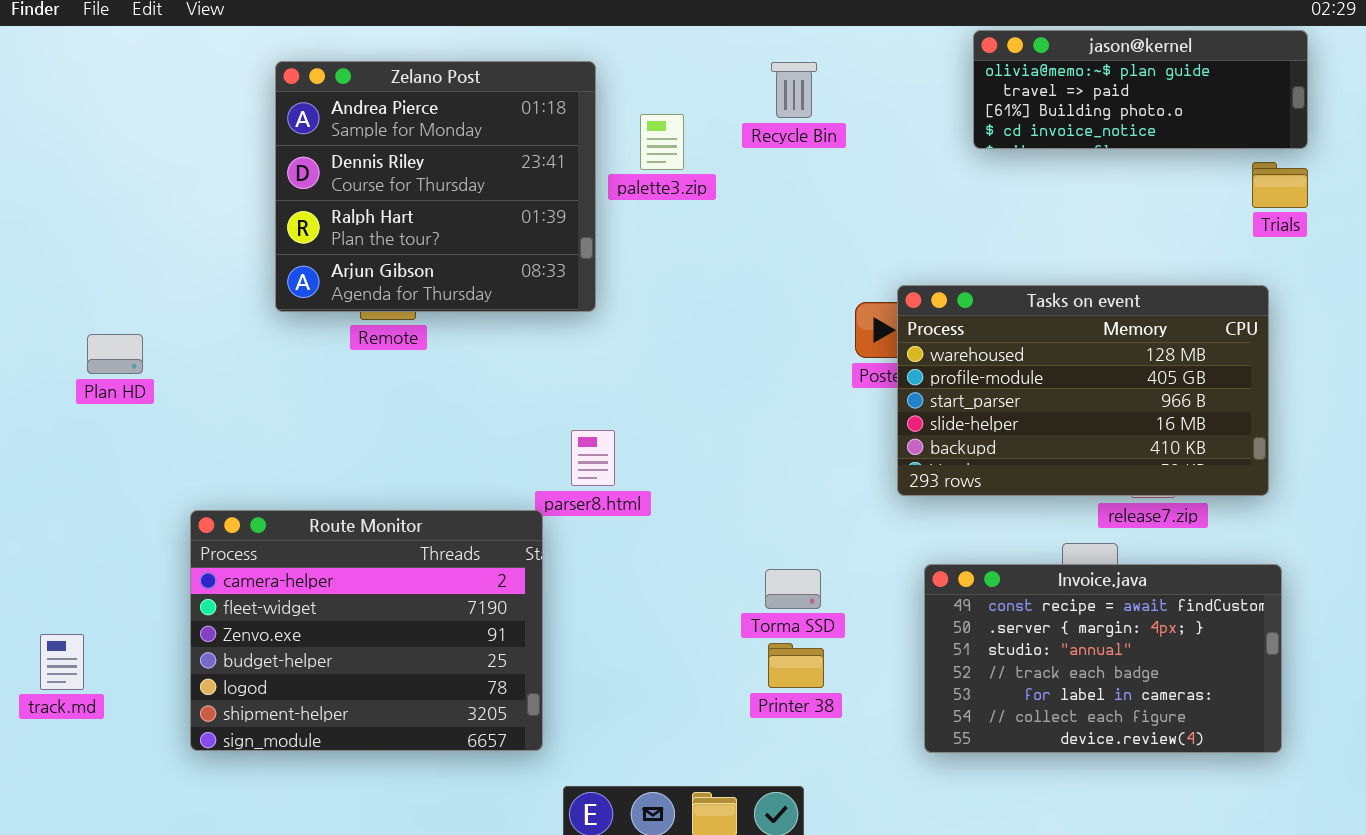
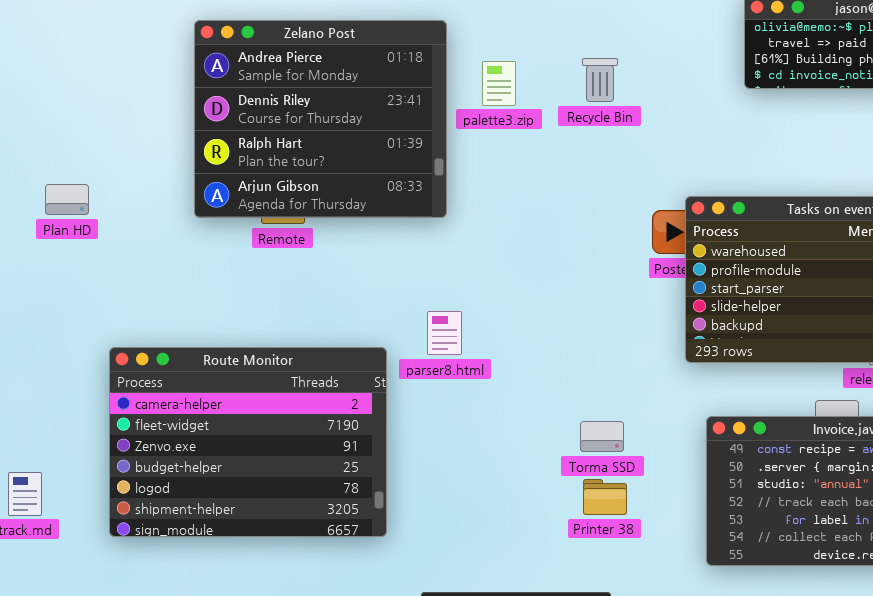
Recycle Bin: [771,62,817,118] -> [582,58,618,102], moved
Plan HD: [87,334,143,374] -> [45,184,89,215], moved
Route Monitor: [190,510,543,751] -> [109,347,387,537], moved

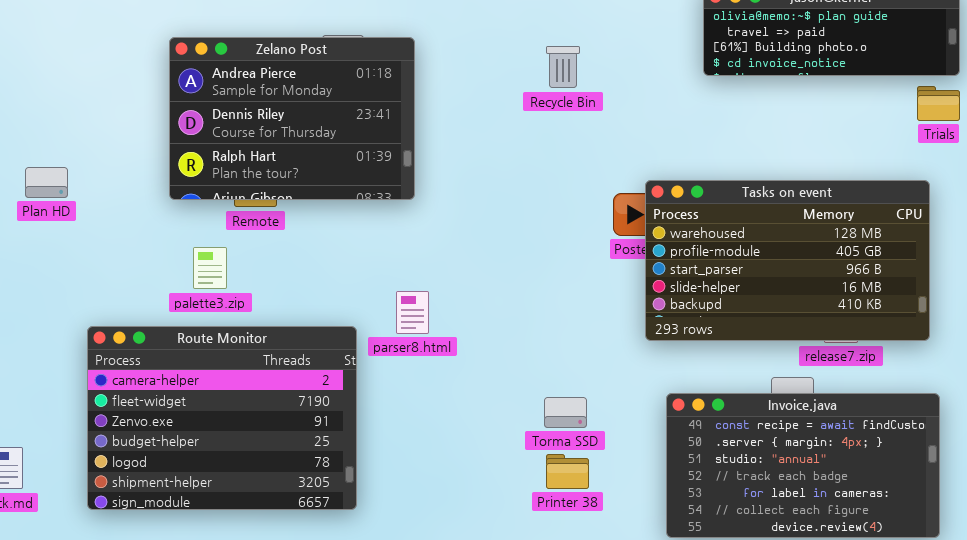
Zelano Post: [194,20,447,218] -> [169,37,415,200], resized
palette3.zip: [482,61,516,106] -> [193,247,227,289], moved

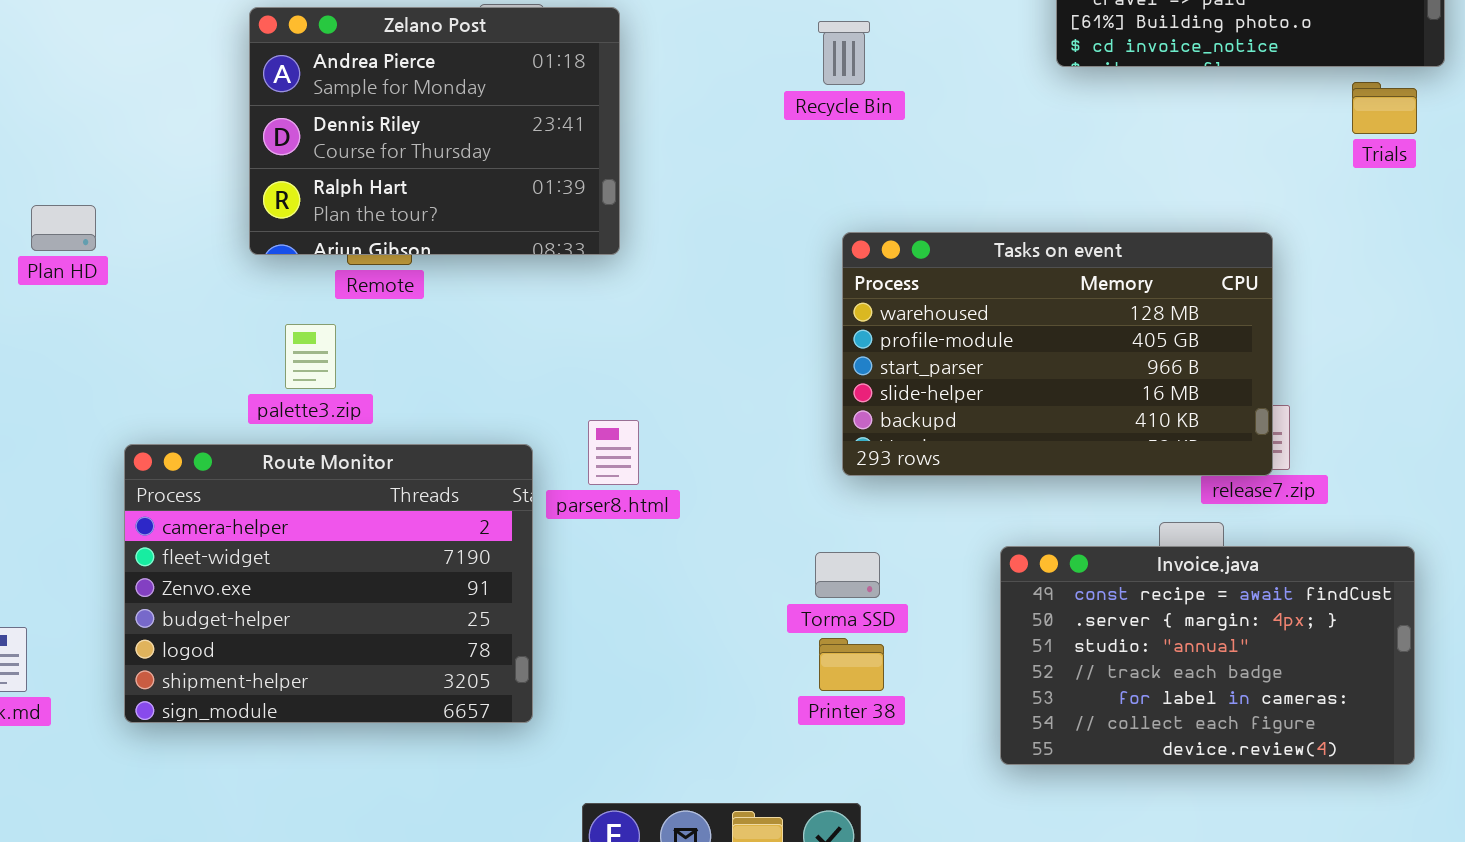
Trials: [917,86,960,121] -> [1352,82,1417,134], moved
Tasks on event: [645,180,930,341] -> [842,232,1273,476], moved
parser8.html: [396,291,429,334] -> [588,420,639,485], moved

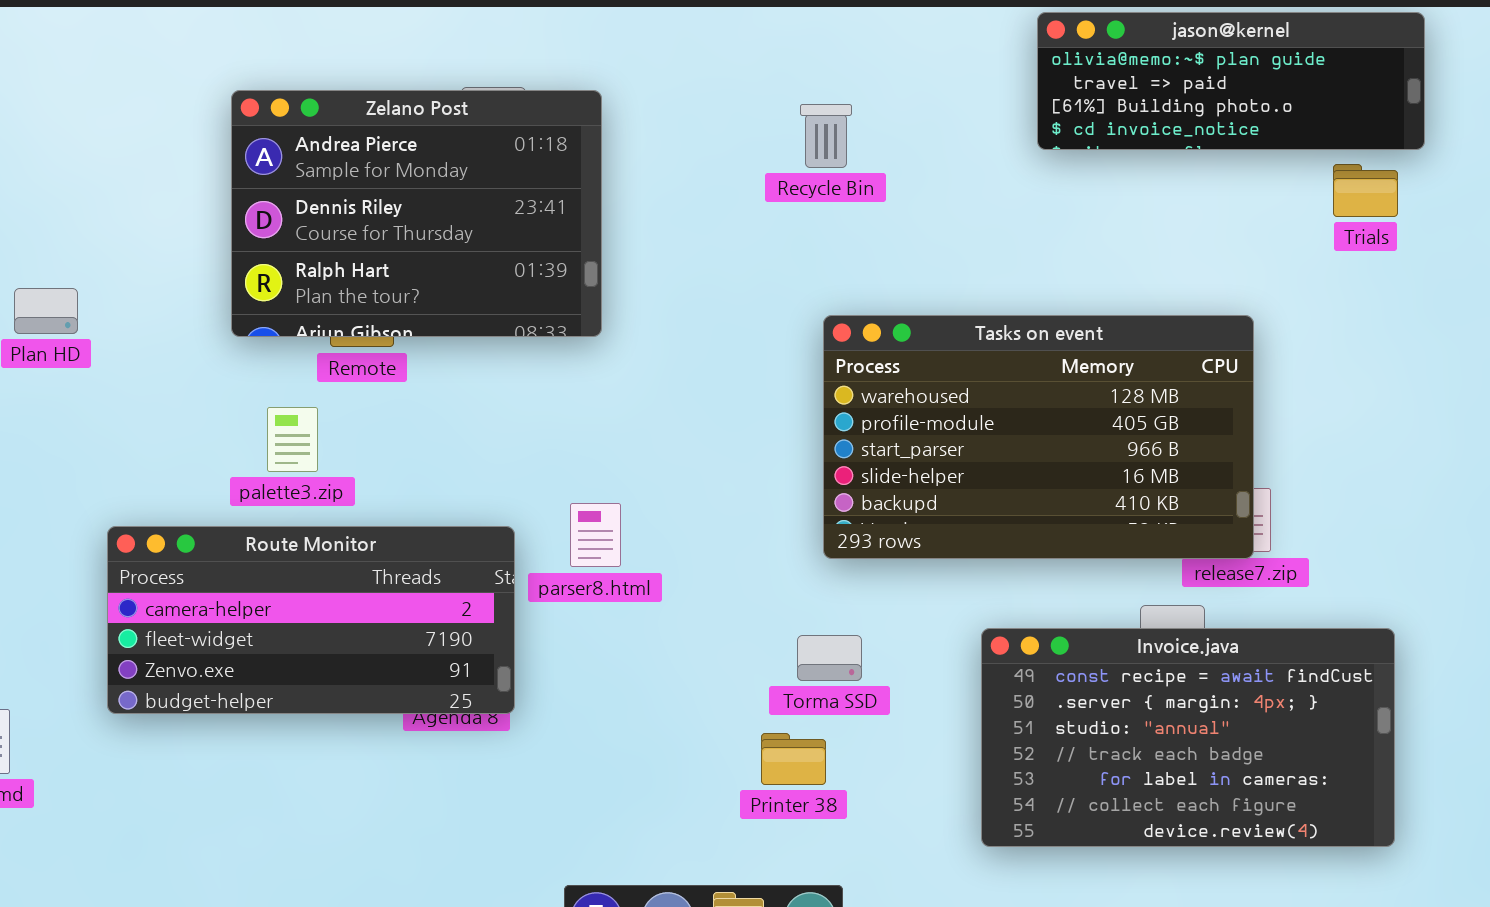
Route Monitor: [124,444,533,723] -> [107,526,515,714], resized
Printer 38: [819,638,884,691] -> [761,733,826,785], moved

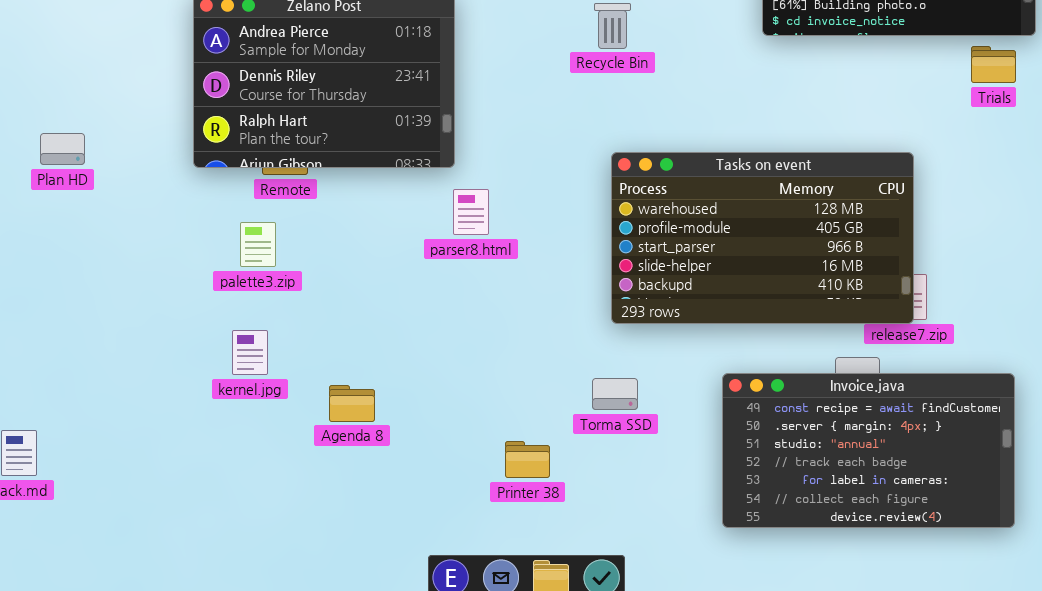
palette3.zip: [267,407,318,472] -> [240,222,276,267], moved
parser8.html: [570,503,621,567] -> [453,189,489,235], moved
Route Monitor: [107,526,515,714] -> none, closed
Printer 38: [761,733,826,785] -> [505,441,550,478], moved

